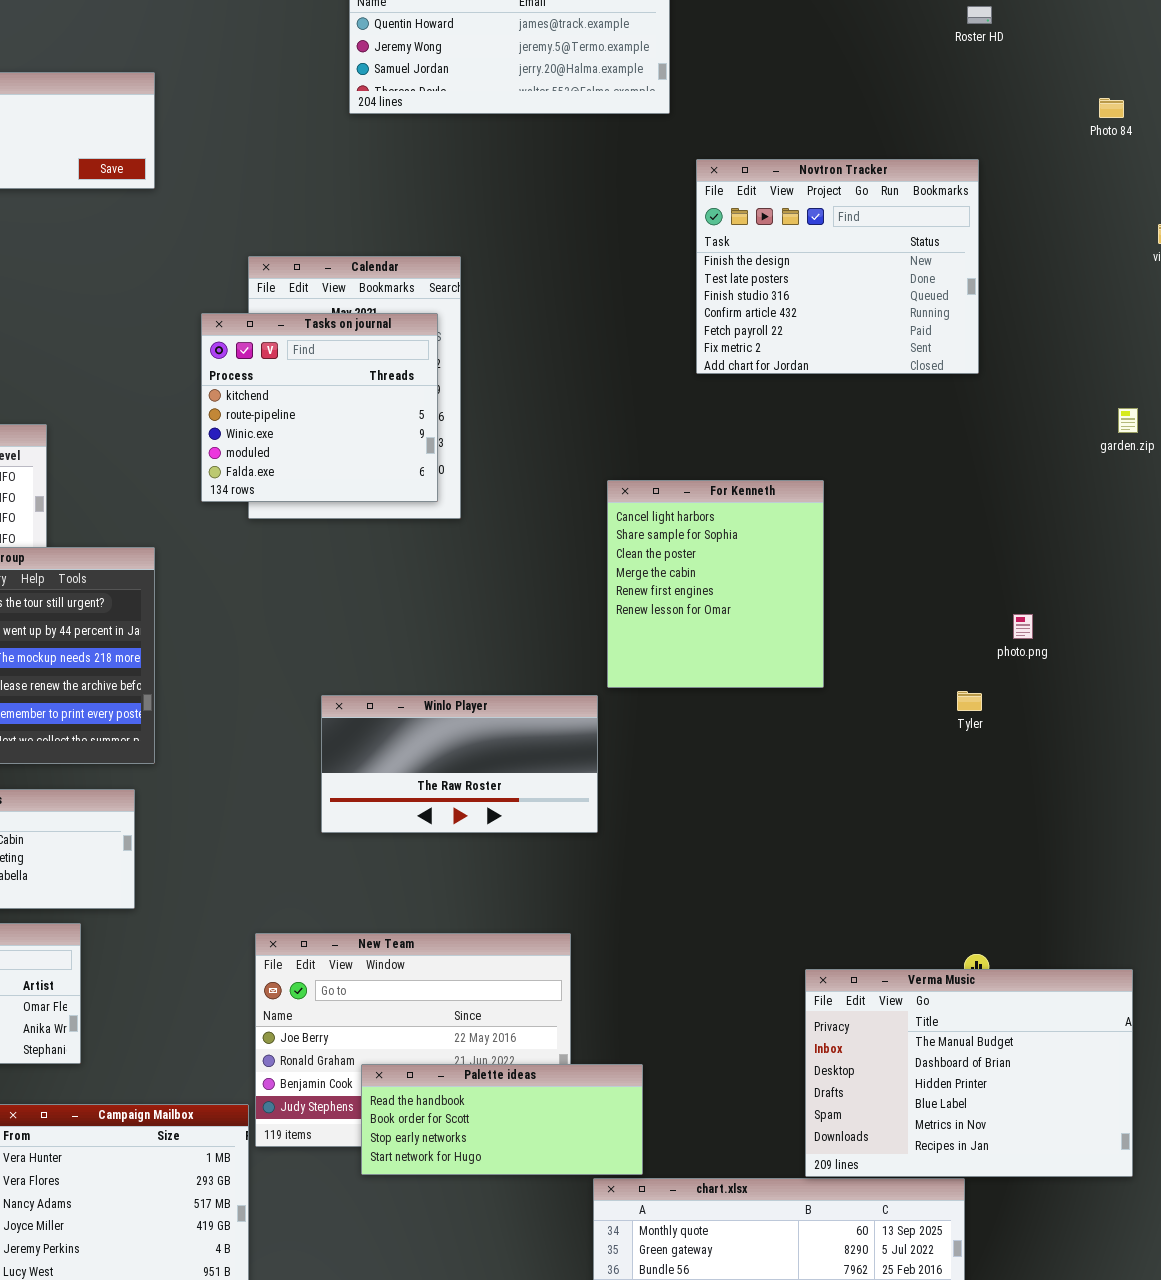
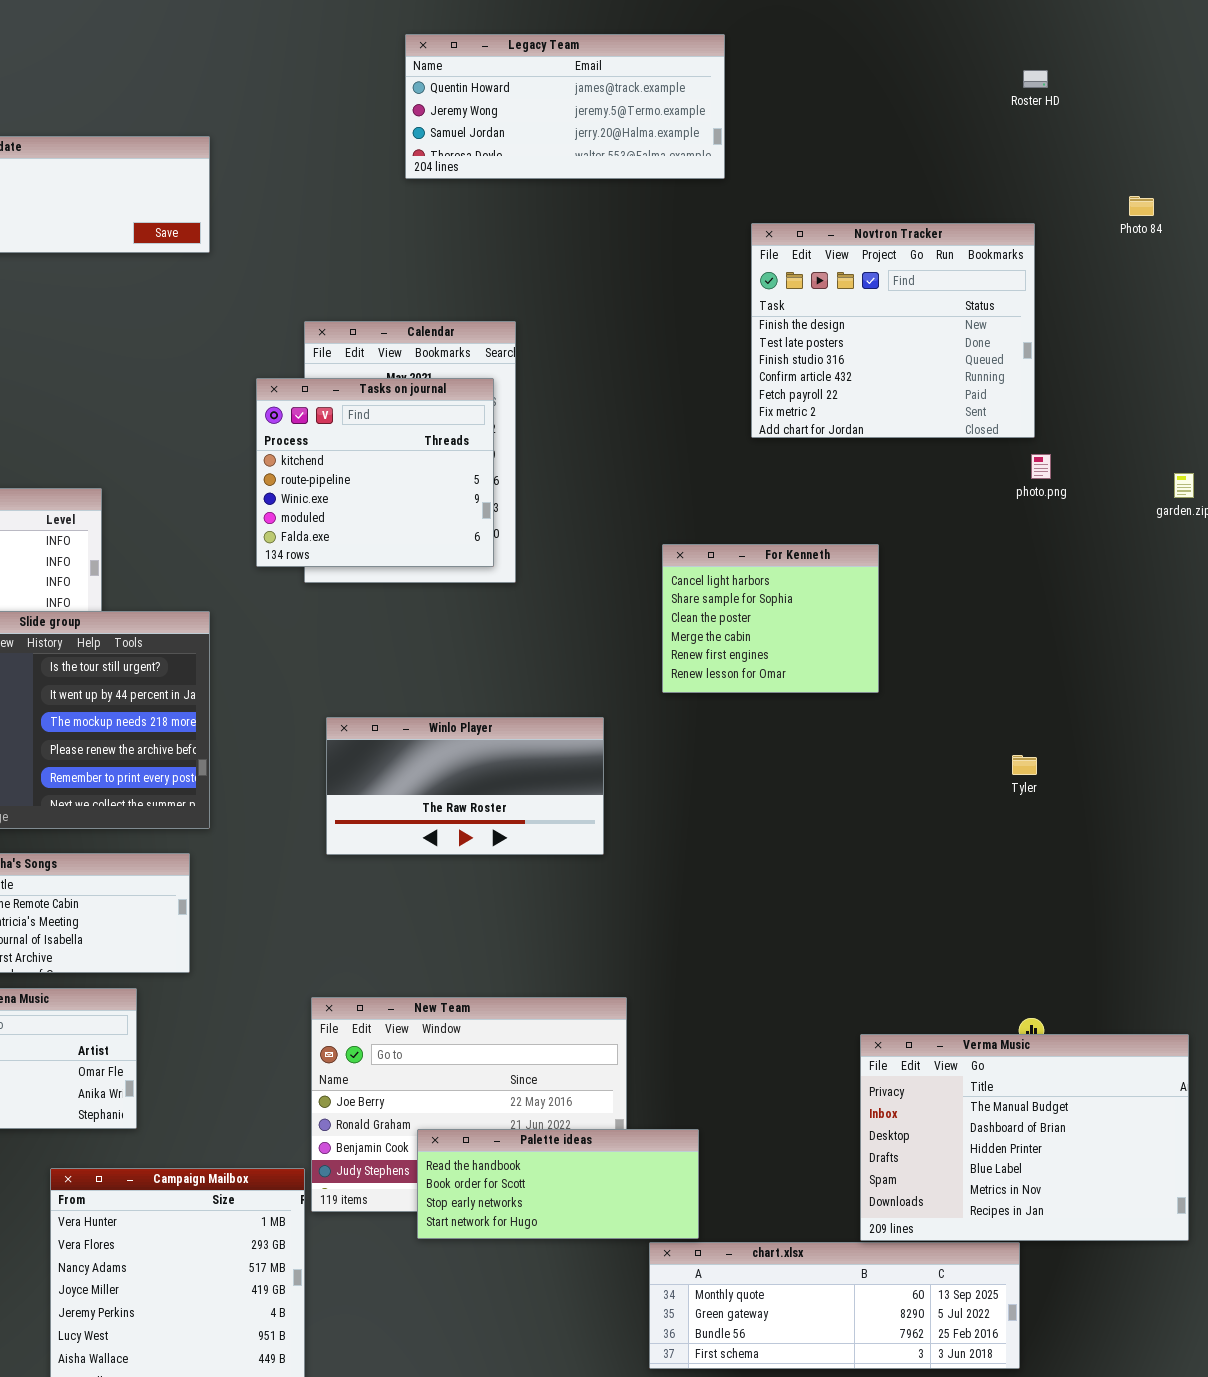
Photo 84: [1099,98,1124,118] -> [1129,196,1154,216], moved
For Kenneth: [607,480,824,688] -> [662,544,879,693], resized
photo.png: [1013,614,1033,639] -> [1031,454,1051,479], moved
Winlo Player: [321,695,598,833] -> [326,717,604,855], moved

